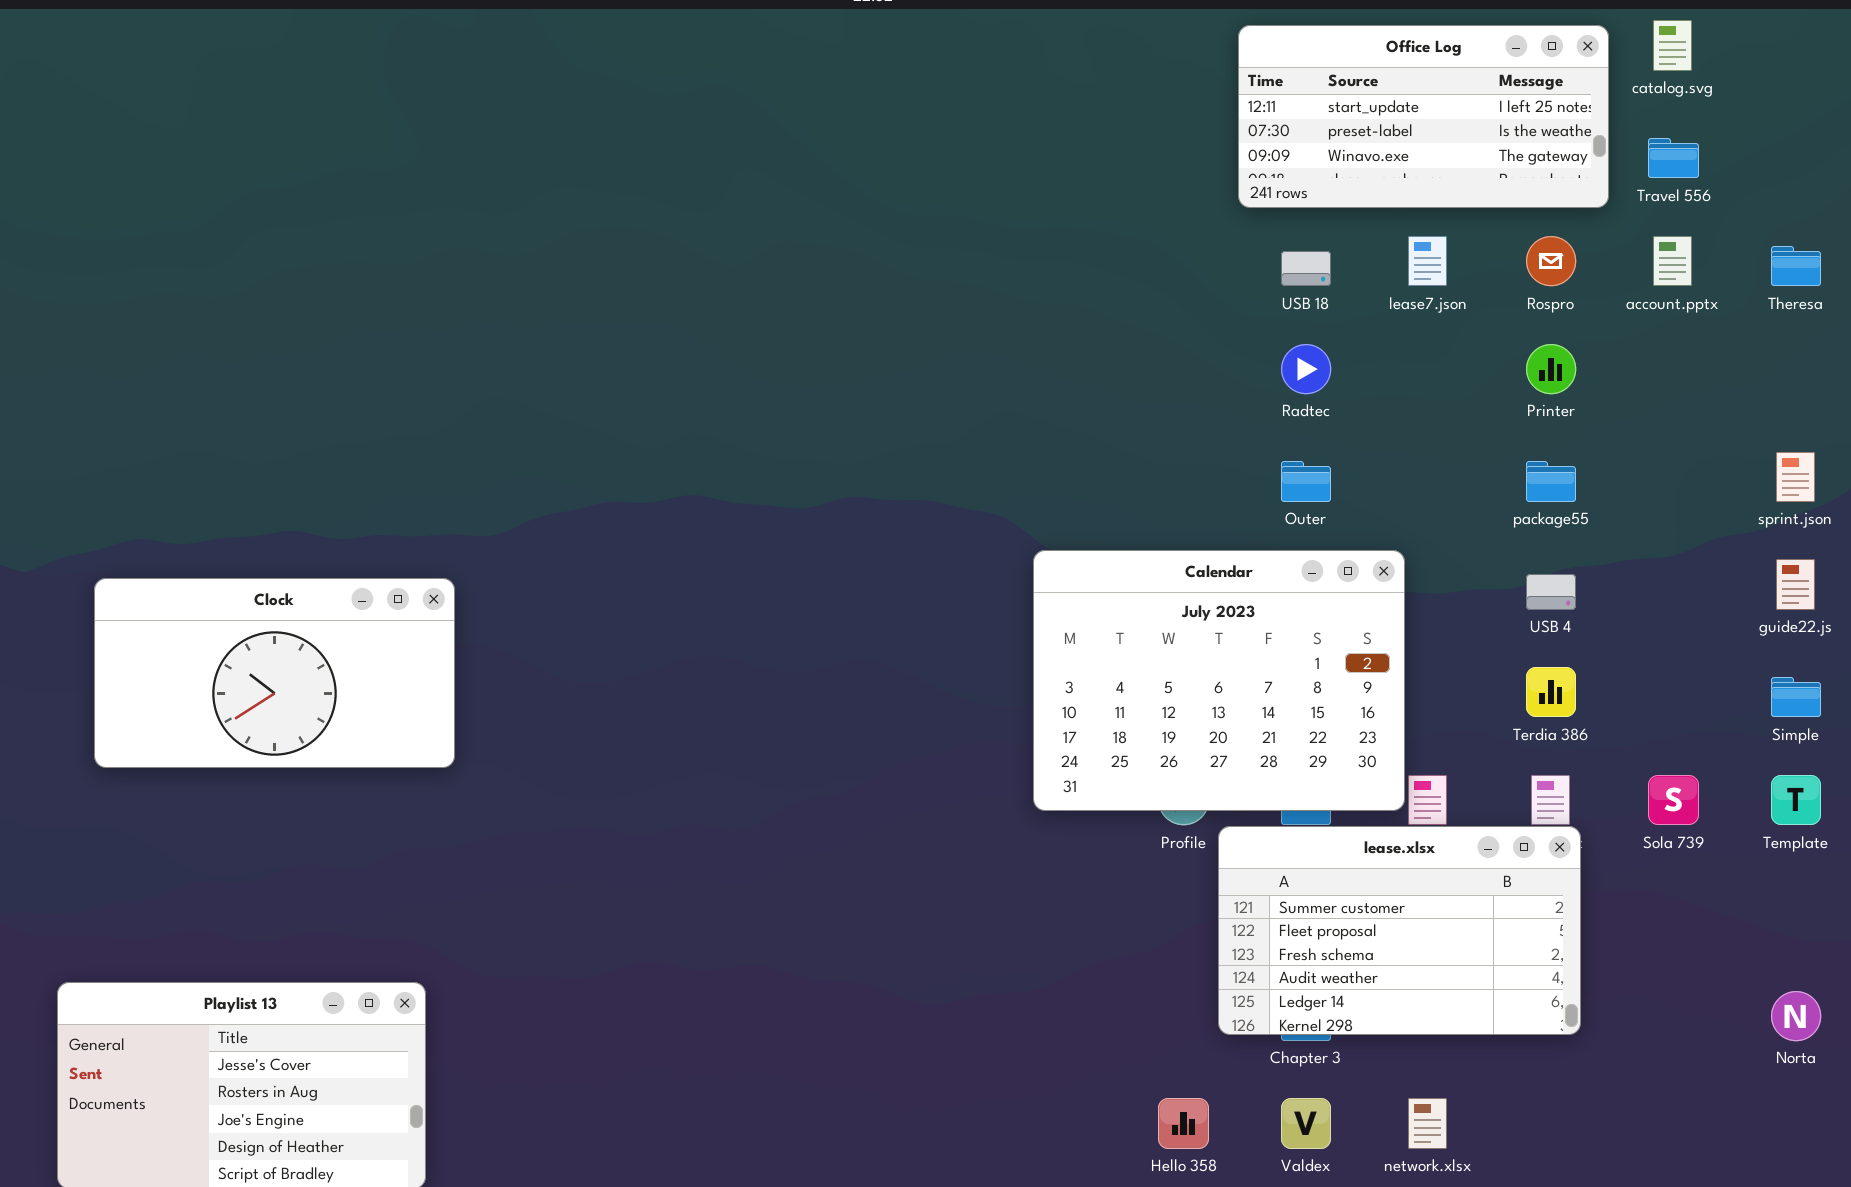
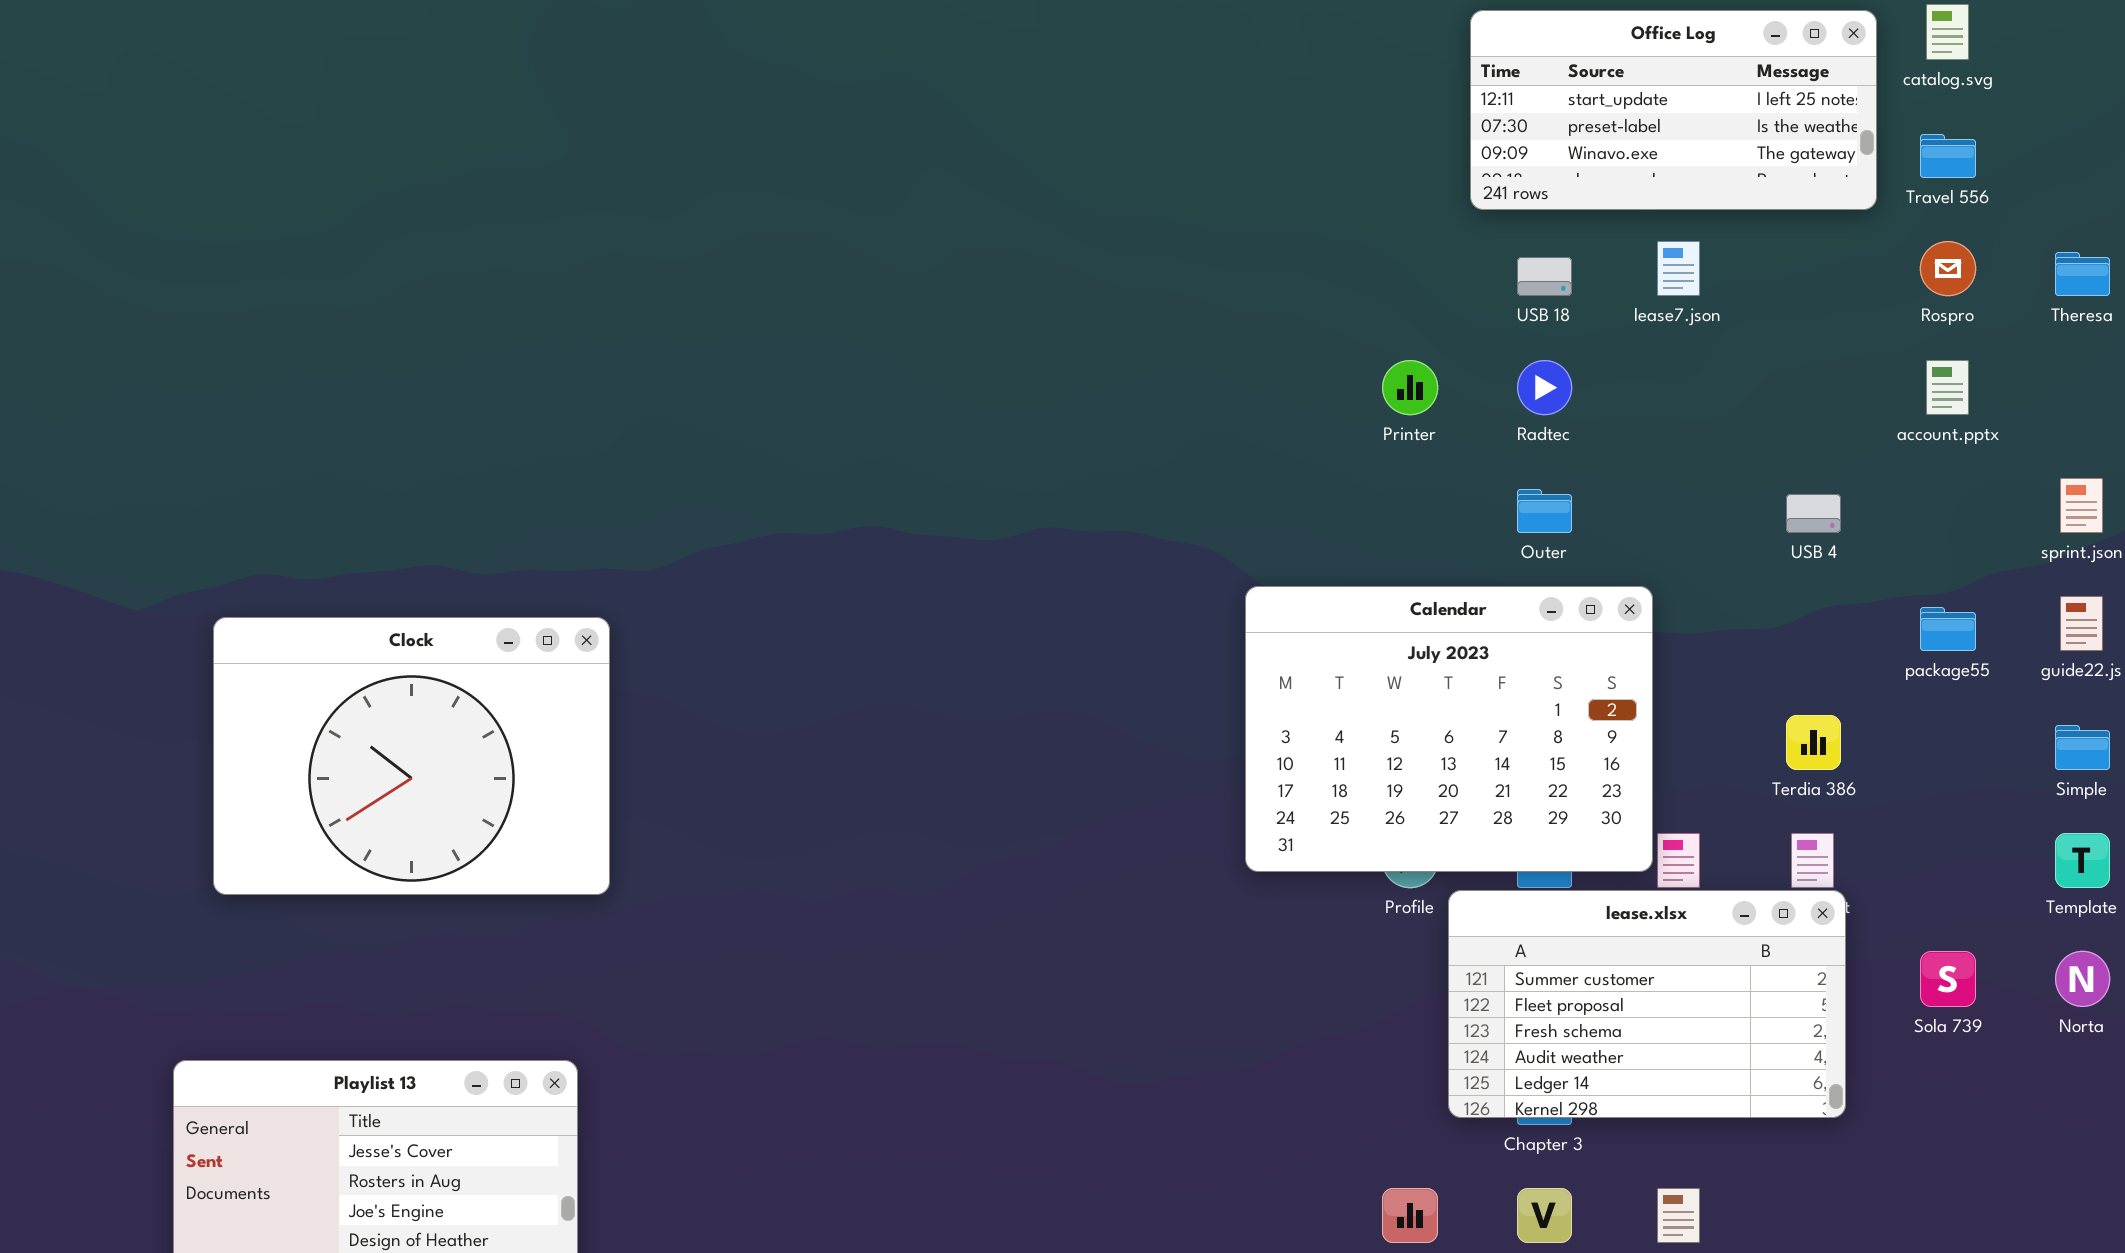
Rospro: [1526,236,1576,286] -> [1920,241,1976,296], moved
account.pptx: [1653,236,1692,286] -> [1926,360,1969,415], moved
Printer: [1526,344,1576,394] -> [1382,360,1438,415], moved
package55: [1526,461,1576,502] -> [1920,607,1976,651], moved
USB 4: [1526,574,1576,610] -> [1786,494,1841,533], moved
Clock: [94,578,455,768] -> [213,617,610,895], resized
Sola 739: [1648,775,1699,825] -> [1920,951,1976,1007], moved
Norta: [1771,991,1821,1041] -> [2055,951,2110,1007], moved

